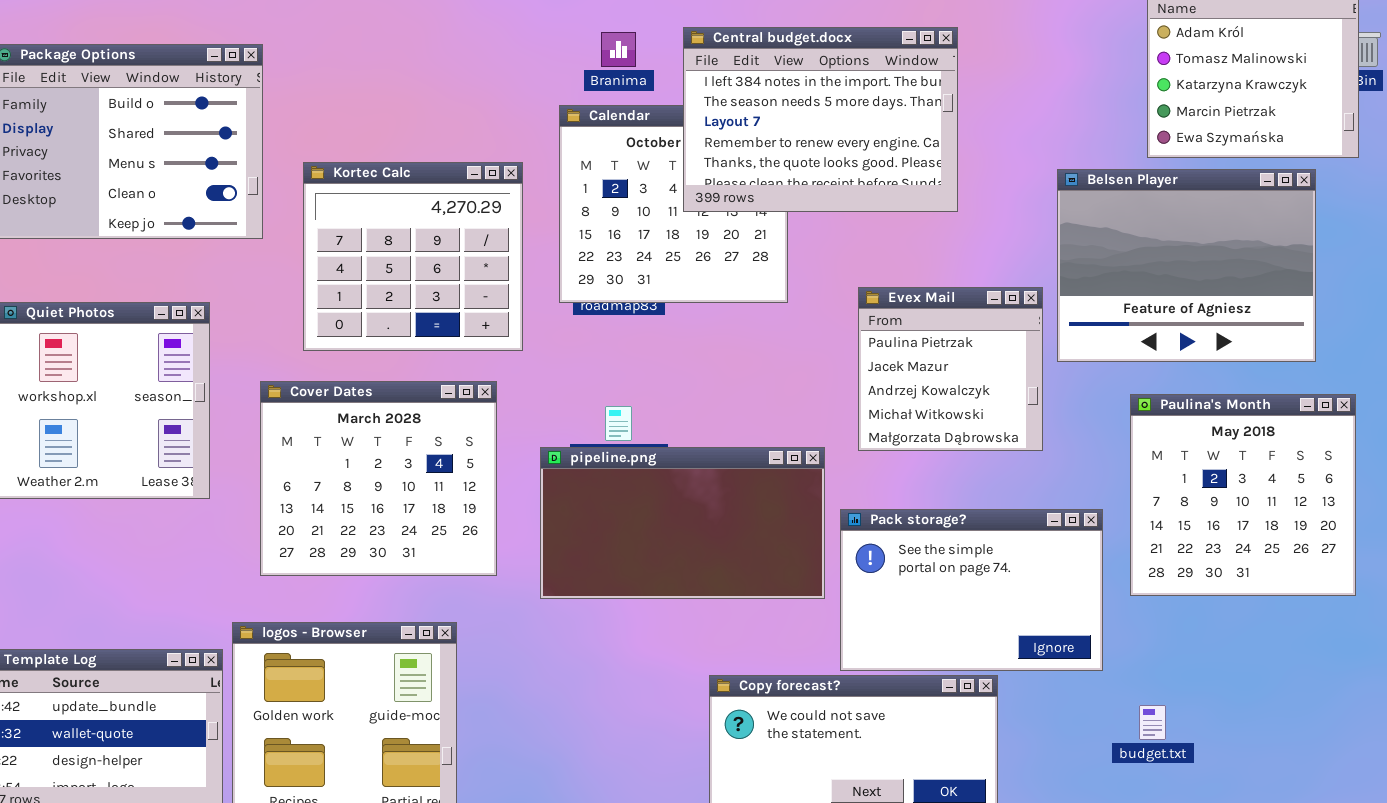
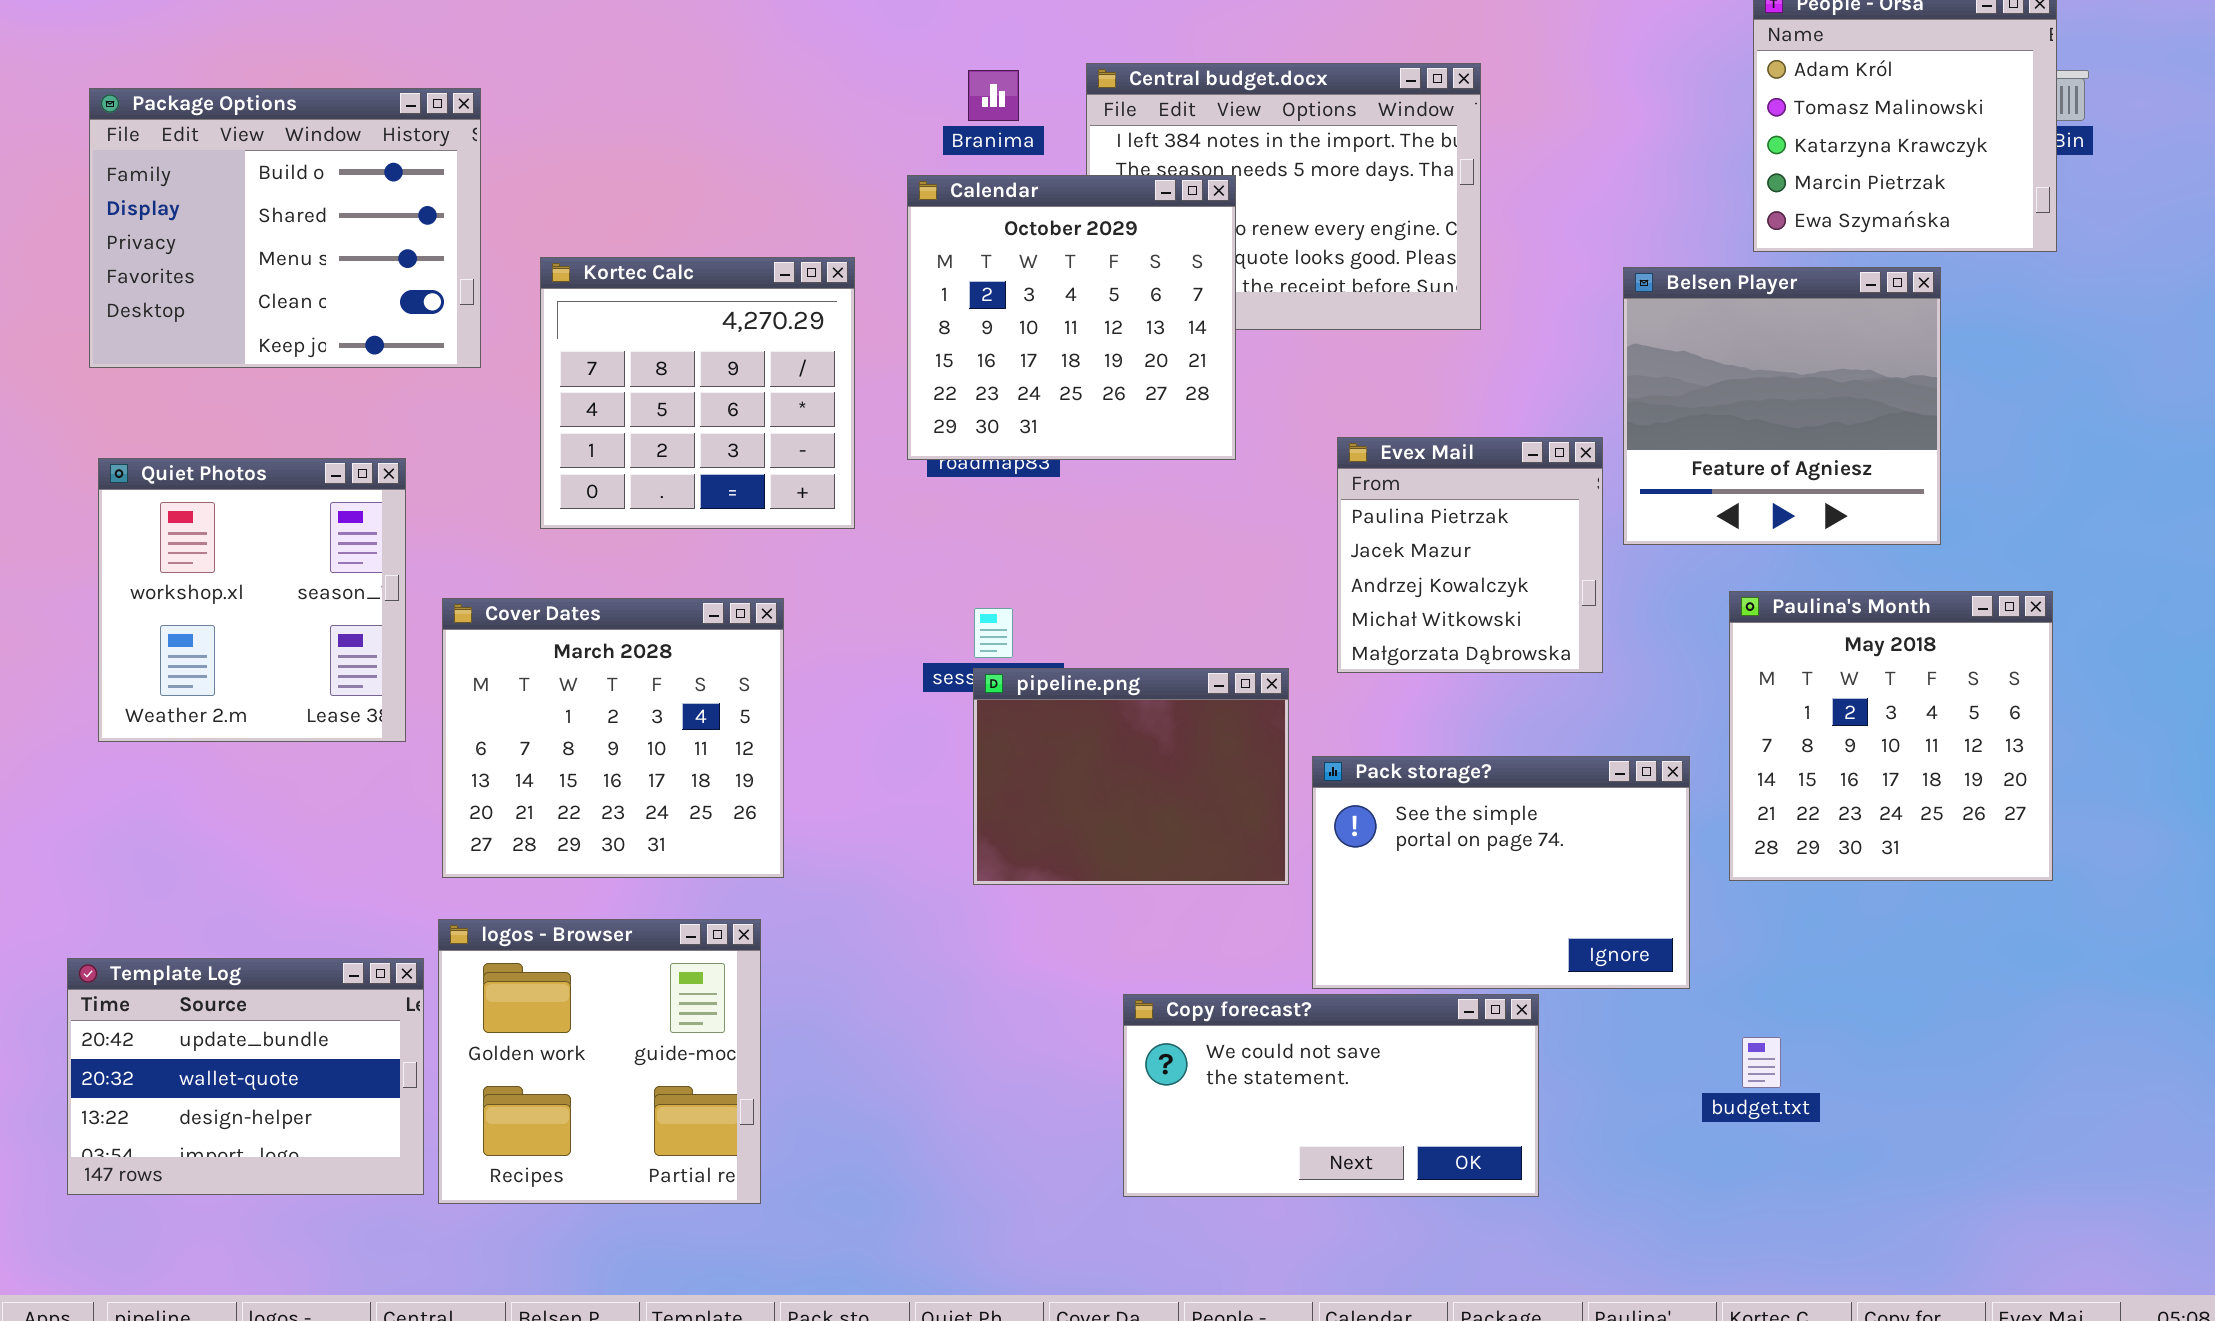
Calendar: [559,105,788,303] -> [907,175,1236,460], raised
Belsen Player: [1057,169,1316,362] -> [1623,267,1941,545], resized
Cover Dates: [260,381,497,576] -> [442,598,784,878], moved
pipeline.png: [540,447,825,599] -> [973,668,1289,885], resized

